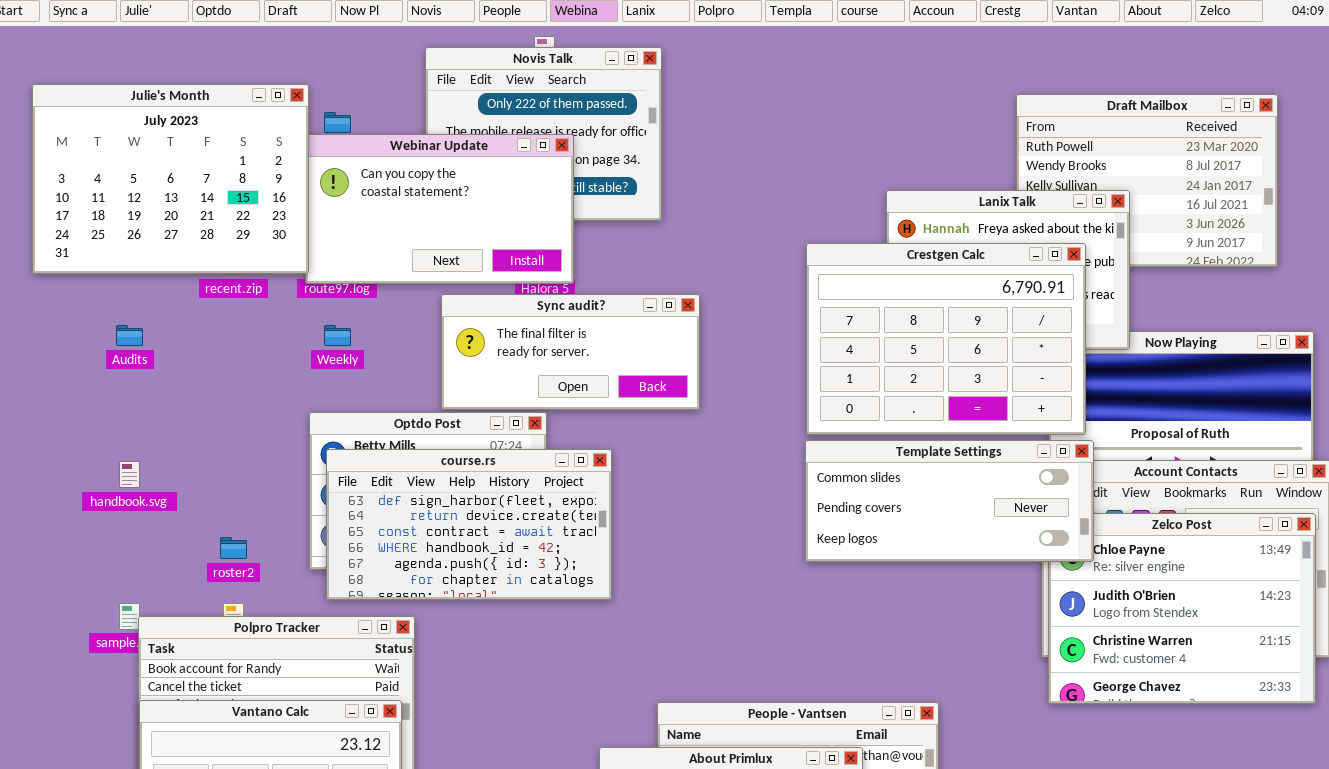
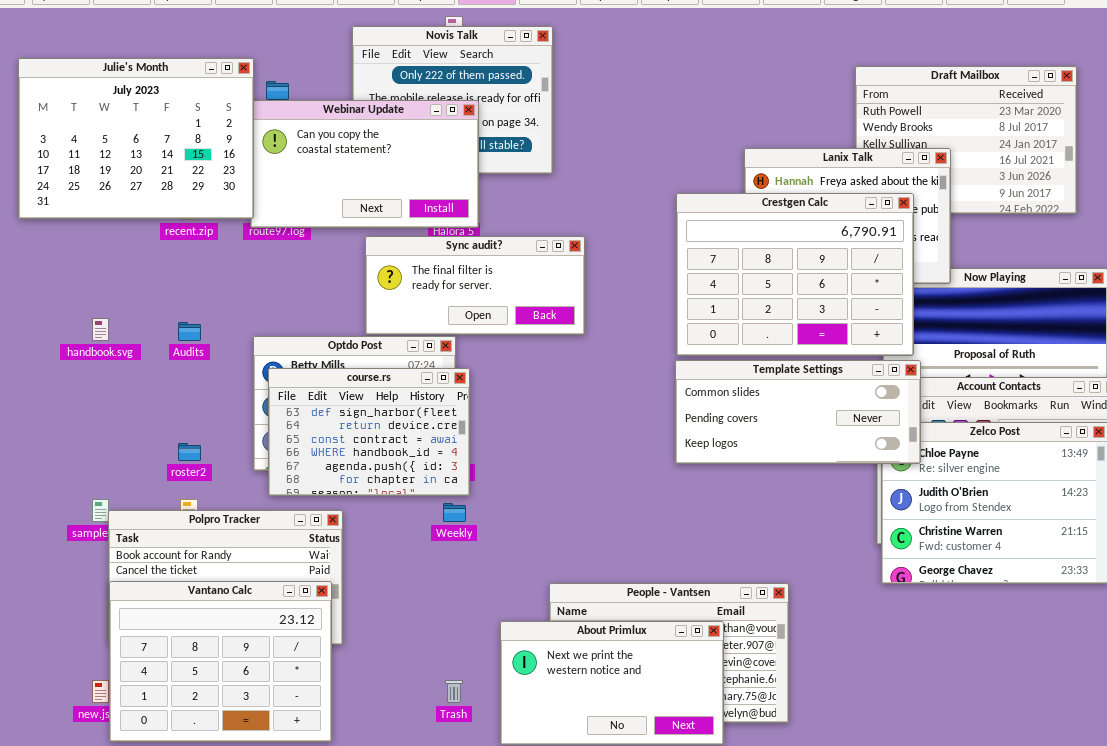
Audits: [116,325,143,346] -> [178,322,201,341], moved
Weekly: [324,325,351,346] -> [443,503,466,522], moved
course.rs: [326,449,612,600] -> [268,368,470,496], resized
handbook.svg: [119,461,140,488] -> [92,318,109,341], moved

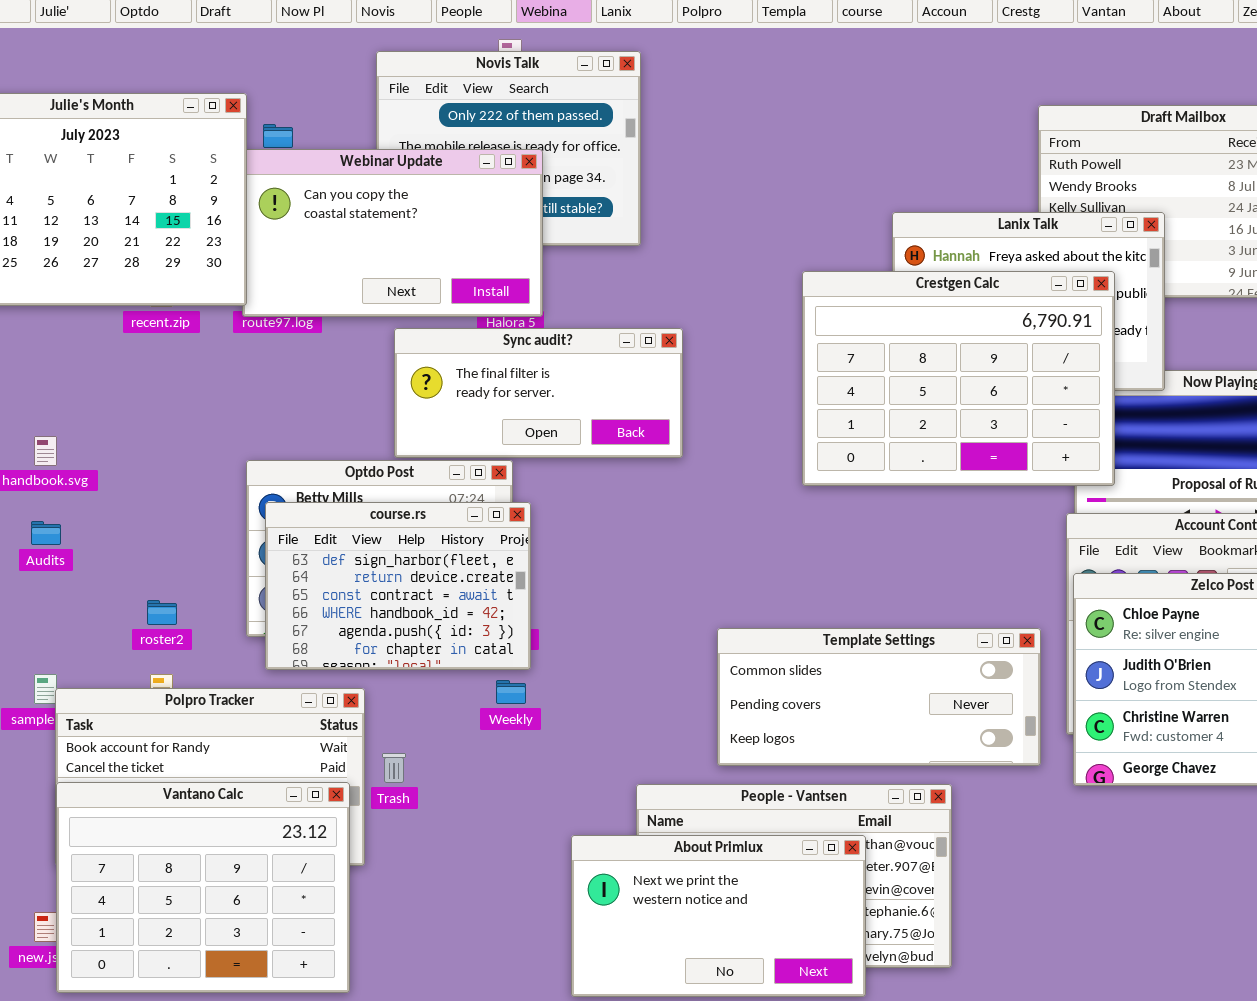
Audits: [178,322,201,341] -> [31,521,61,545], moved
Template Settings: [675,360,921,464] -> [717,628,1041,766], moved
Trash: [445,680,463,703] -> [382,753,406,783], moved

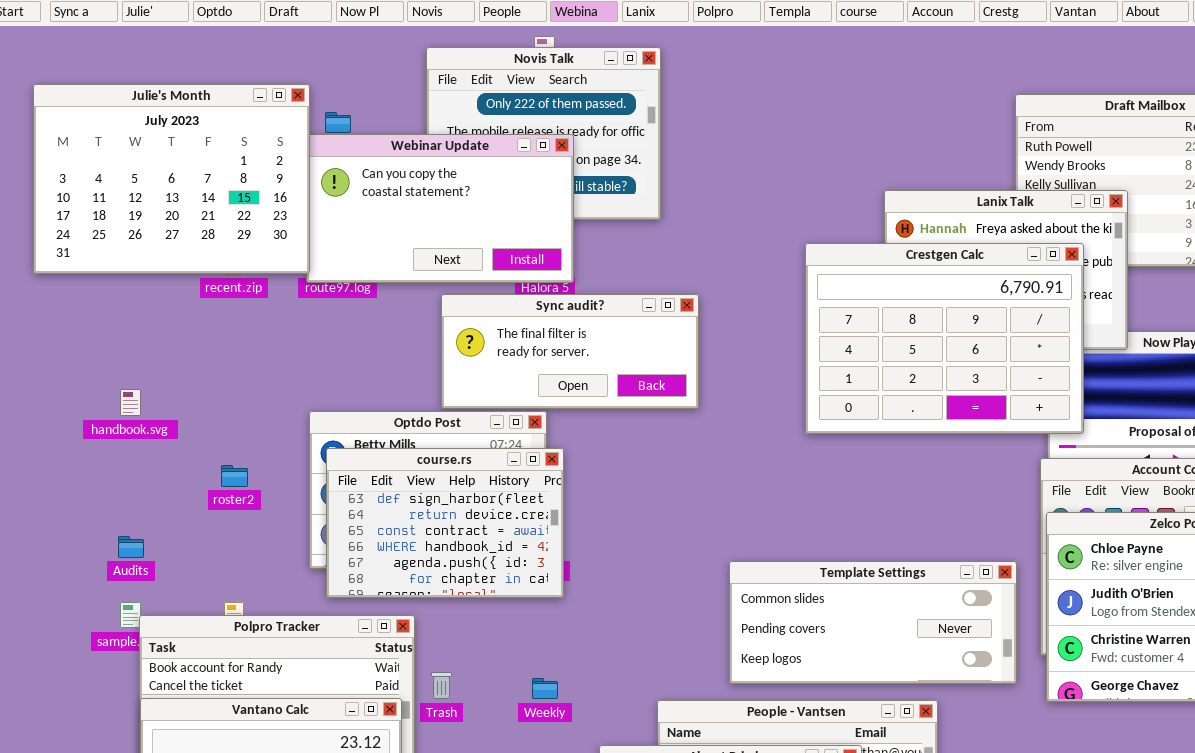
Audits: [31,521,61,545] -> [118,536,144,558], moved
roster2: [147,600,177,625] -> [221,465,248,487], moved
Weekly: [496,680,526,704] -> [532,678,558,699], moved

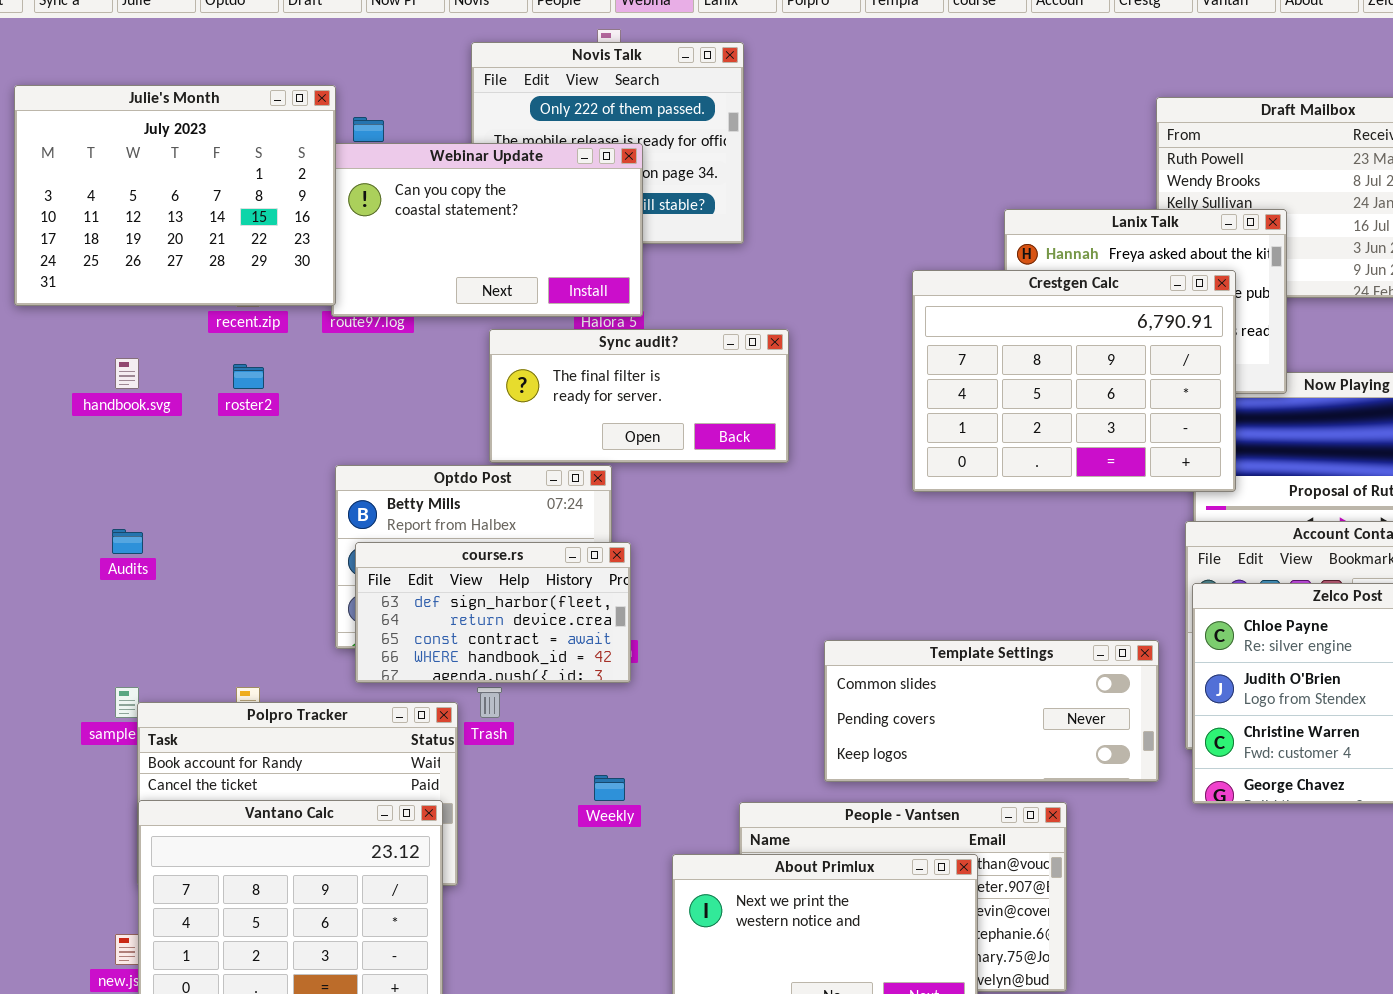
handbook.svg: [120,389,141,416] -> [115,358,139,389], moved
course.rs: [326,448,564,598] -> [355,542,631,683], resized
roster2: [221,465,248,487] -> [233,364,264,389], moved
Audits: [118,536,144,558] -> [112,529,143,554], moved
Trash: [431,672,452,699] -> [477,687,502,718], moved

